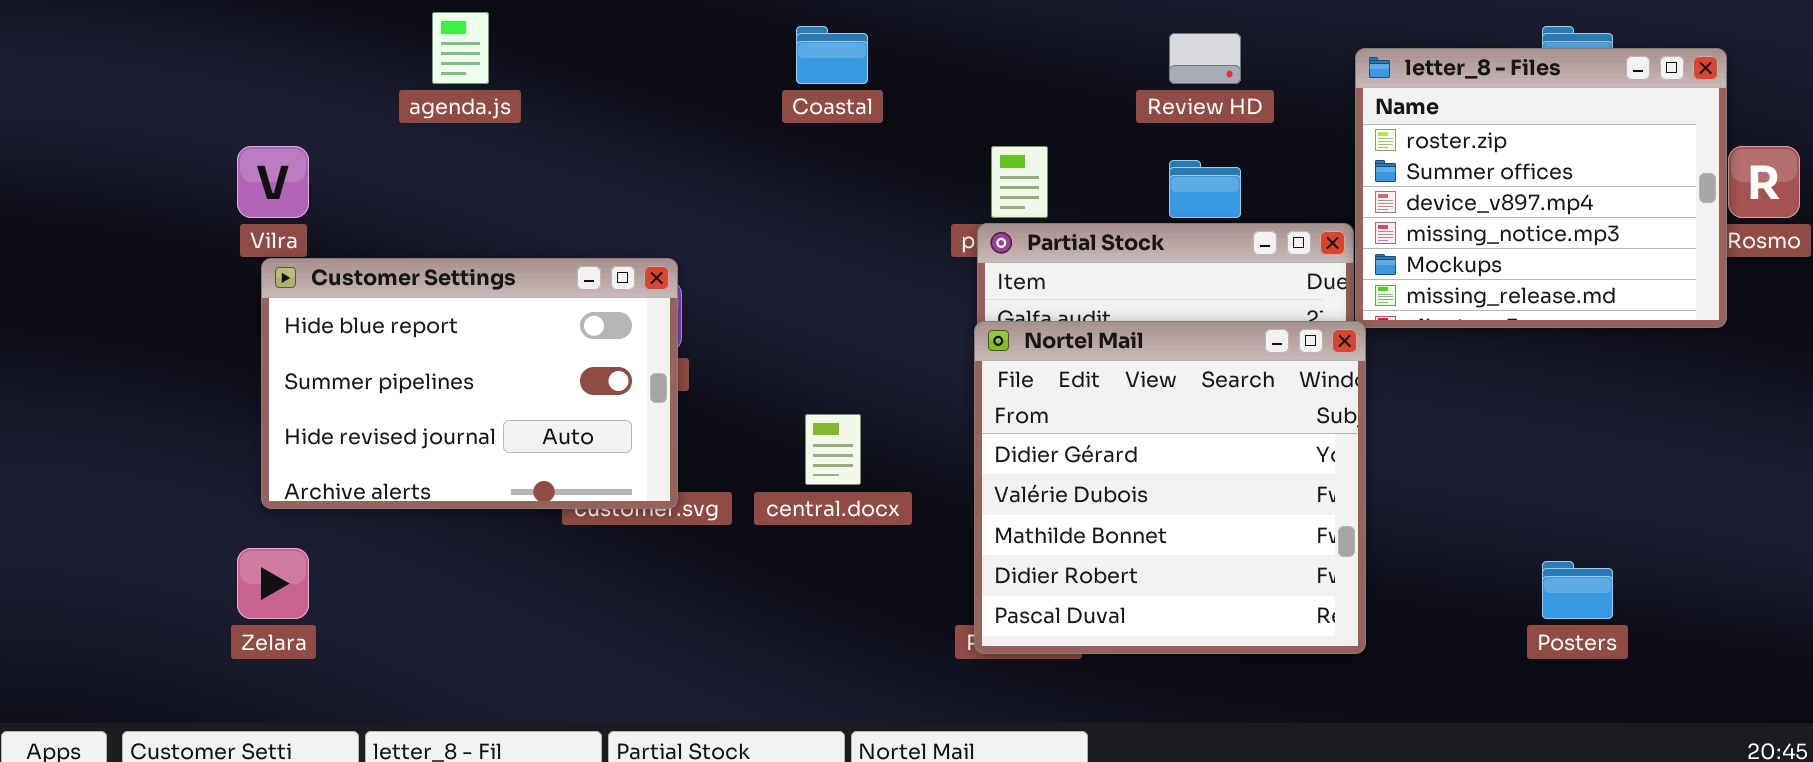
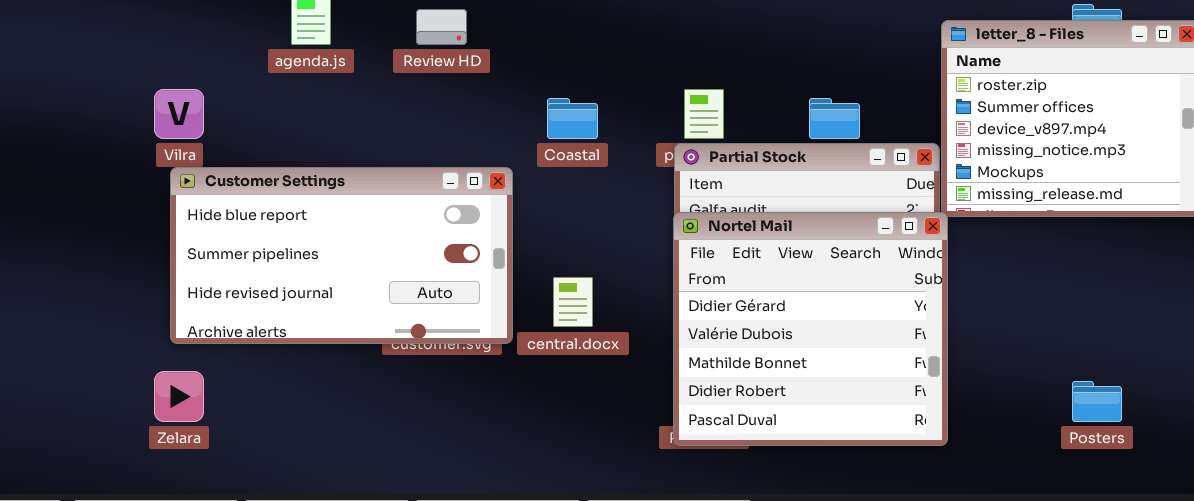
Coastal: [796,26,868,84] -> [547,98,598,139], moved
Review HD: [1169,33,1241,84] -> [416,9,467,45], moved
Customer Settings: [261,258,678,509] -> [170,167,513,344], resized

